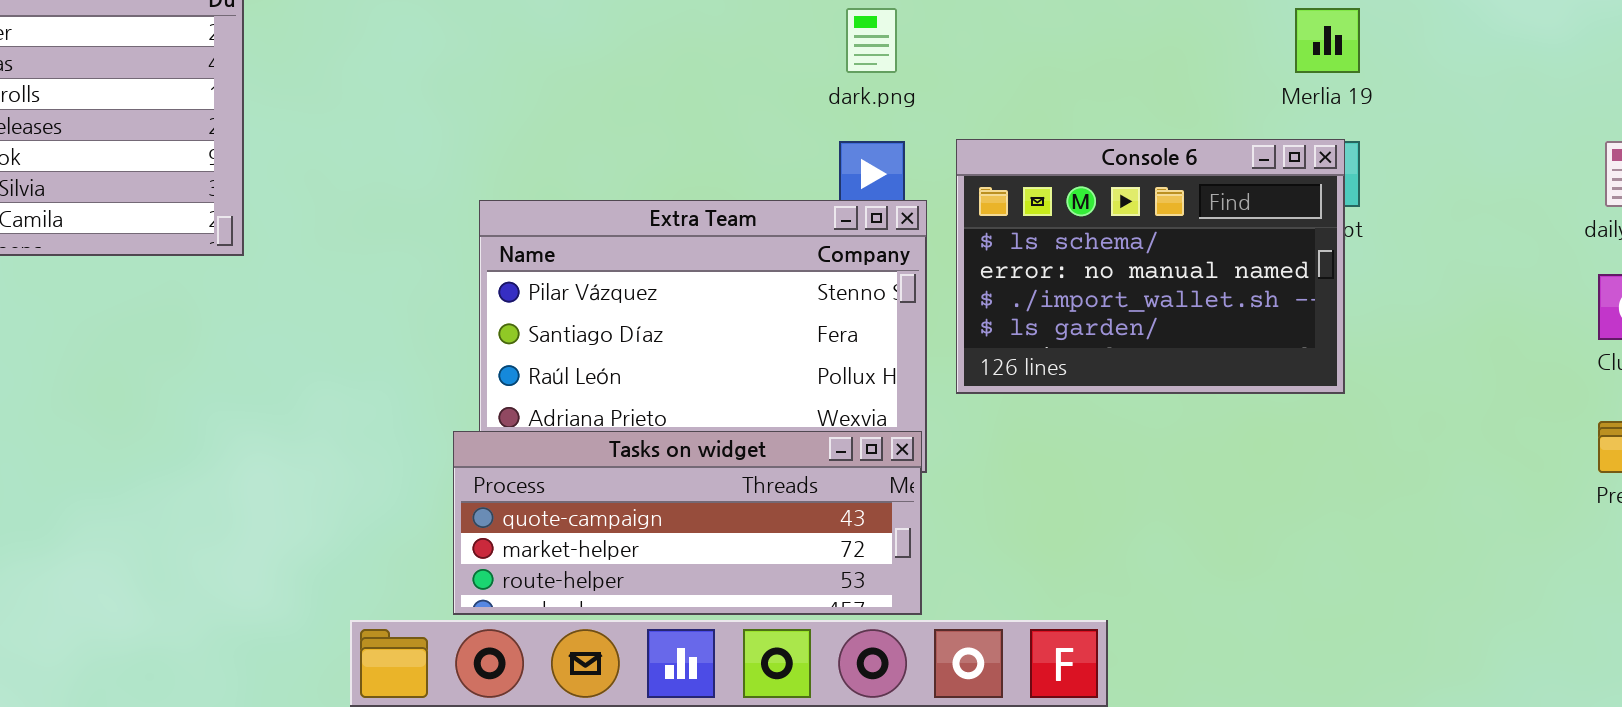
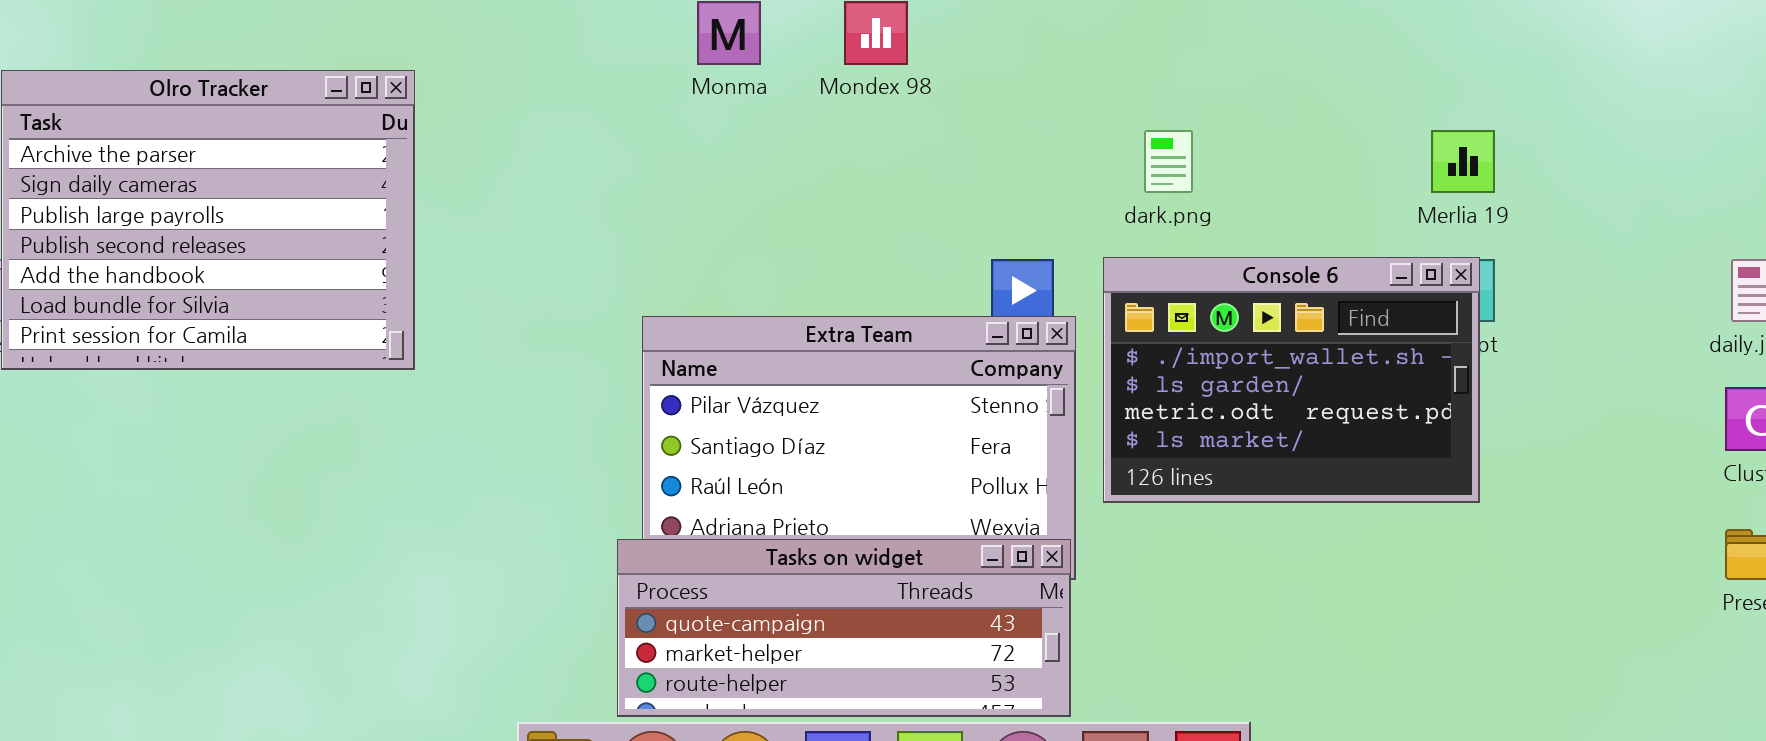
dark.png: [846,8,897,73] -> [1144,130,1193,193], moved
Console 6: [956,139,1345,394] -> [1103,257,1480,503], scrolled down 2 rows

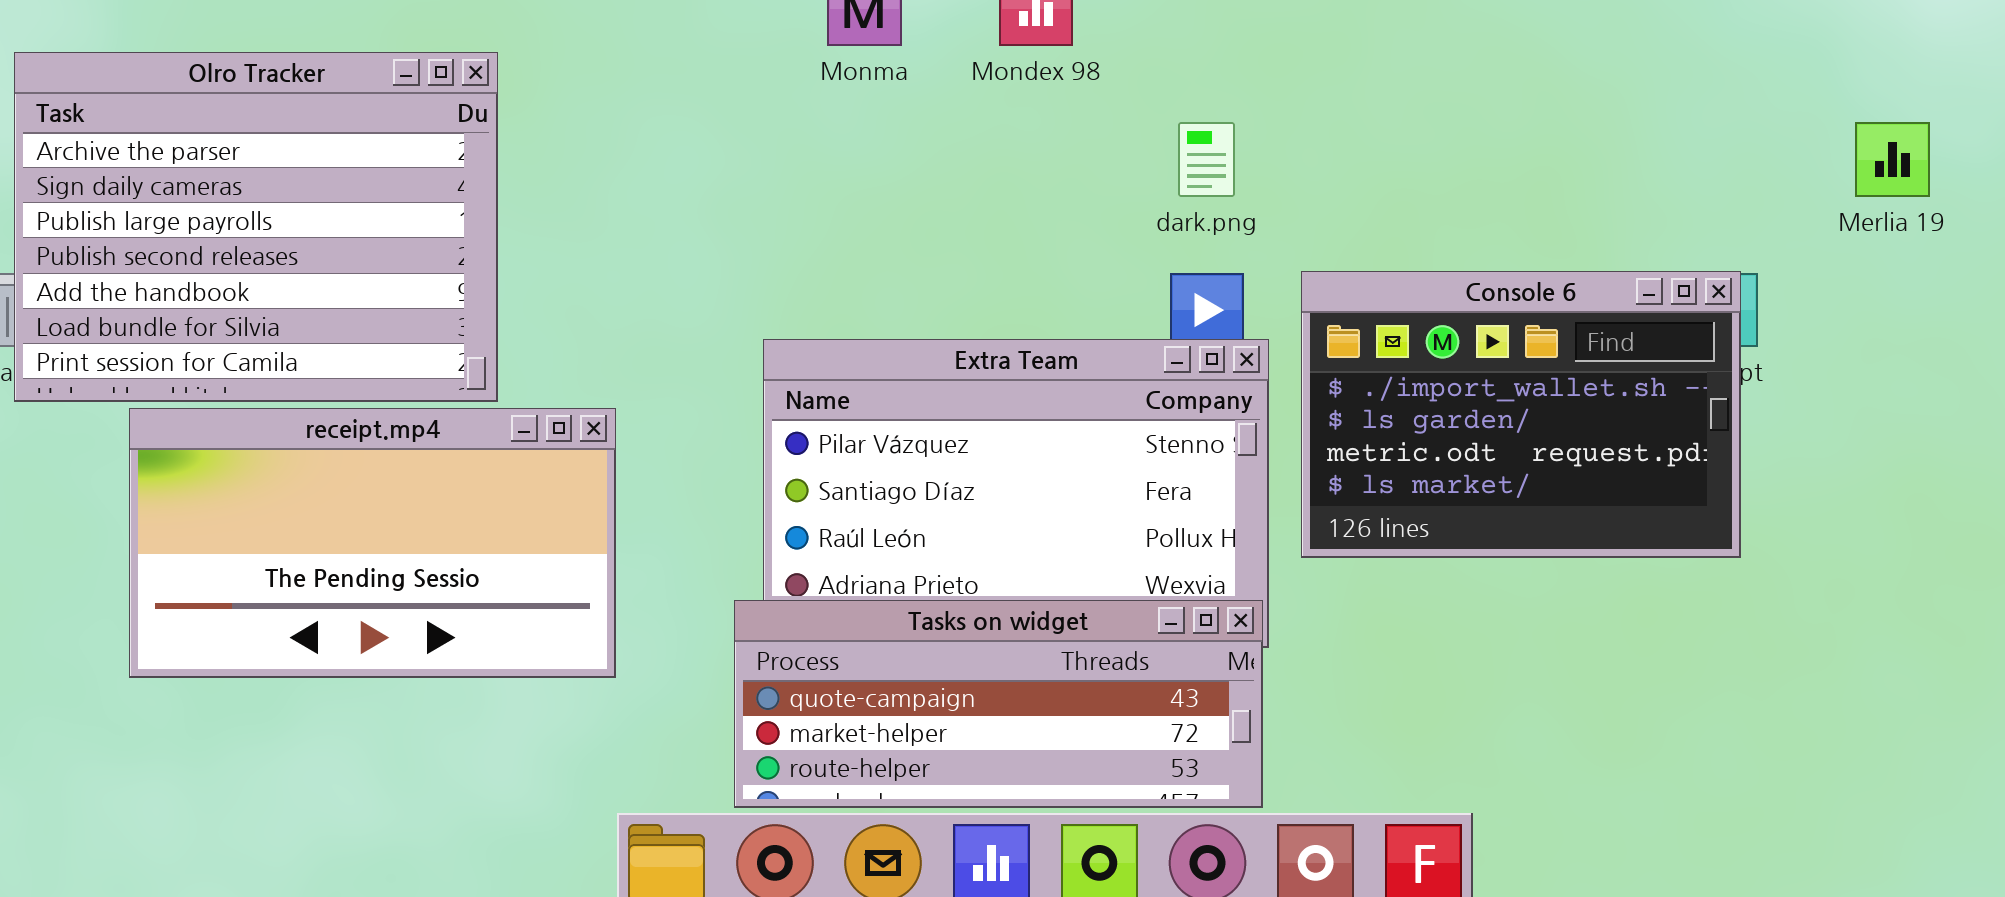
dark.png: [1144,130,1193,193] -> [1178,122,1235,197], moved
Merlia 19: [1431,130,1495,193] -> [1855,122,1930,197], moved
receipt.mp4: none -> [129,408,616,678], opened

